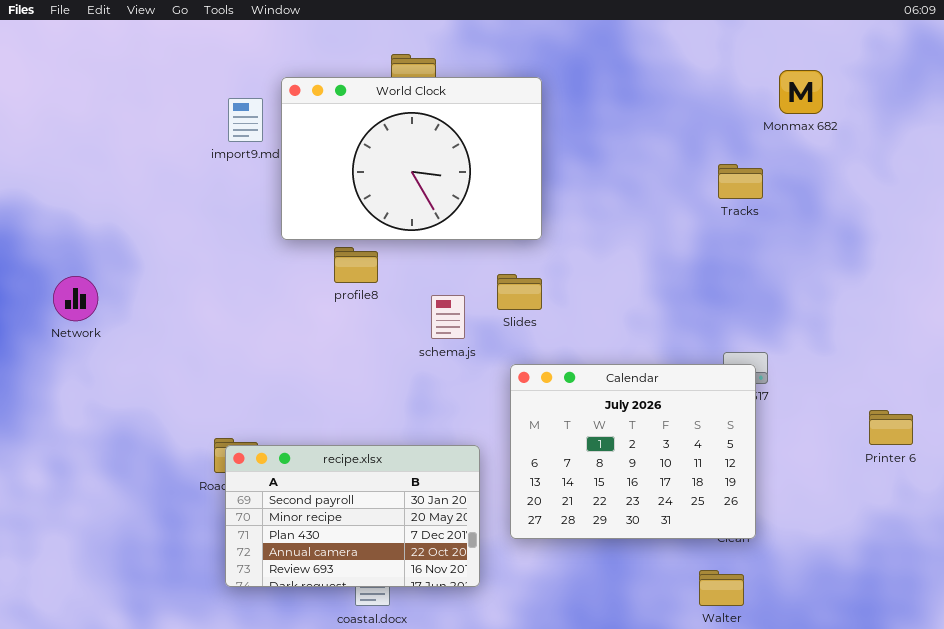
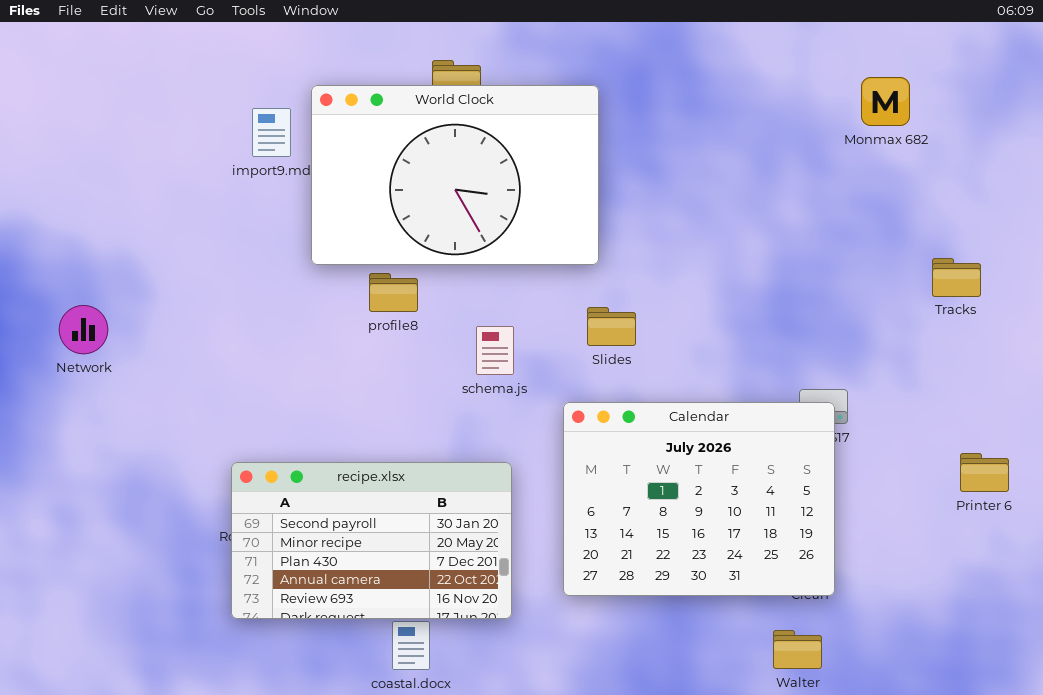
Tracks: [718,164,763,199] -> [932,258,981,297], moved
Slides: [497,274,542,310] -> [587,307,636,346], moved
recipe.xlsx: [225,445,480,587] -> [231,462,512,619], moved

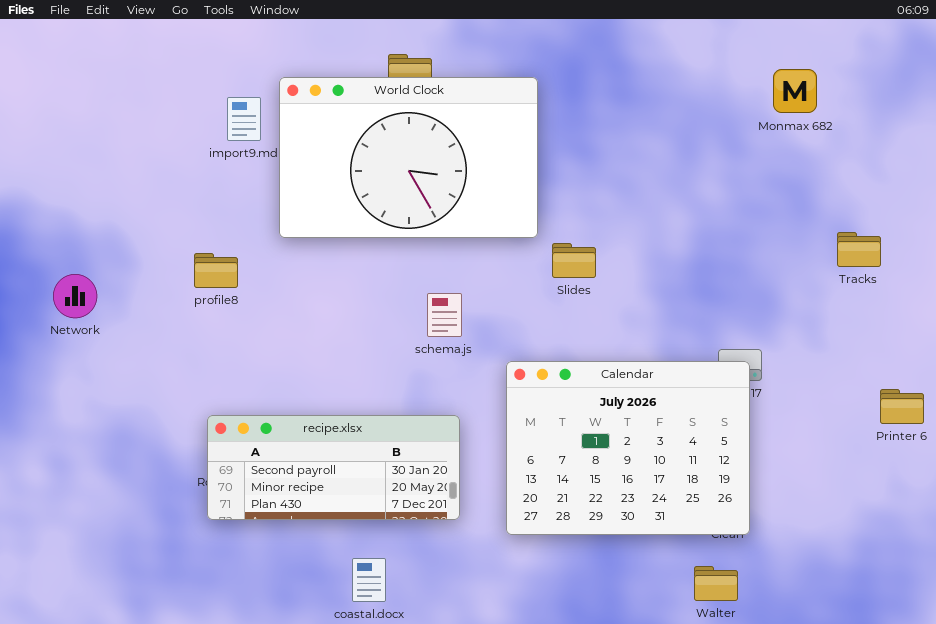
profile8: [369,273,418,312] -> [194,253,238,288], moved
Slides: [587,307,636,346] -> [552,243,596,278], moved
Printer 6: [960,453,1009,492] -> [880,389,924,424], moved
recipe.xlsx: [231,462,512,619] -> [207,415,460,520], resized

